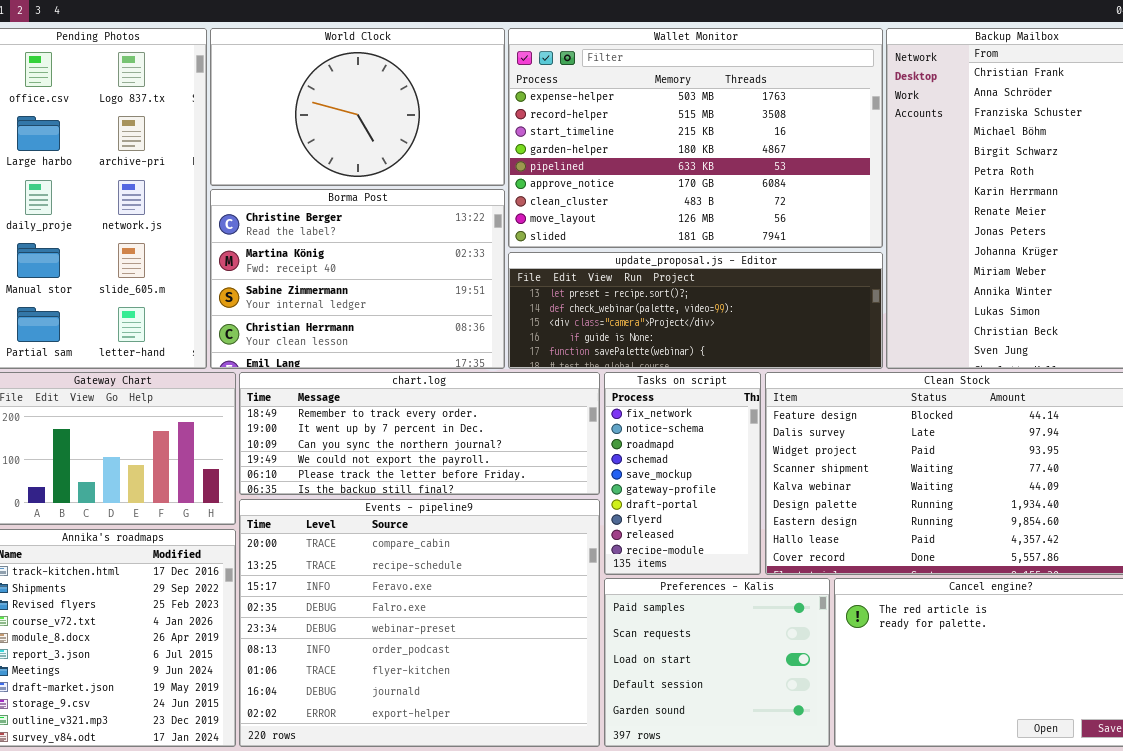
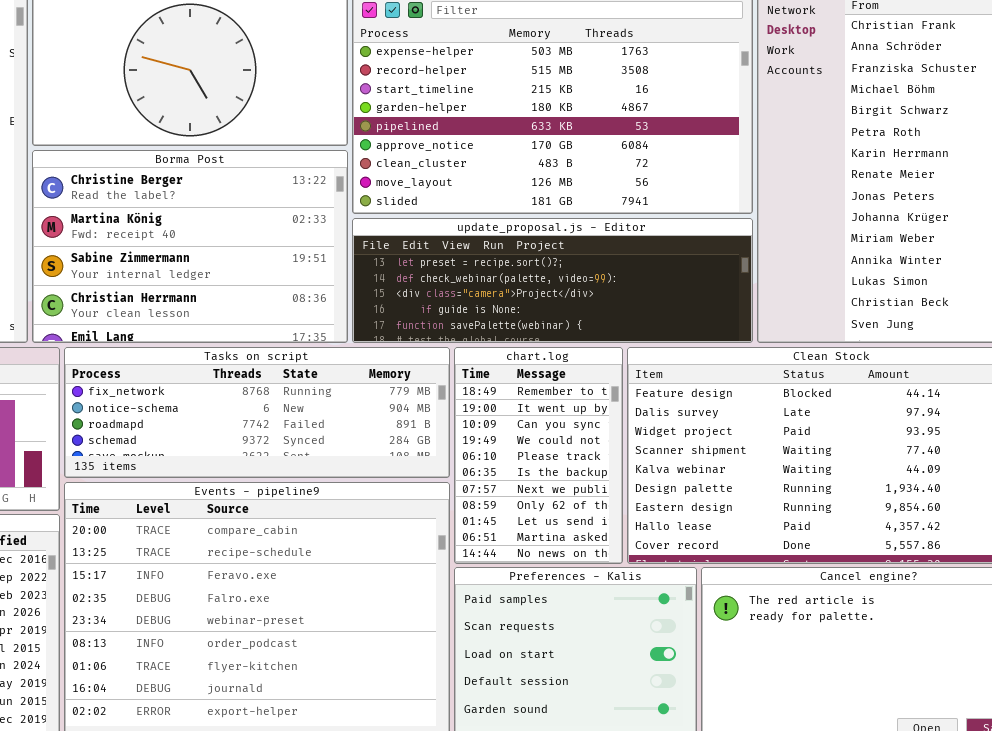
chart.log: [239,372,600,495] -> [454,347,623,564], moved, resized
Tasks on script: [604,372,761,575] -> [64,347,450,478], moved, resized

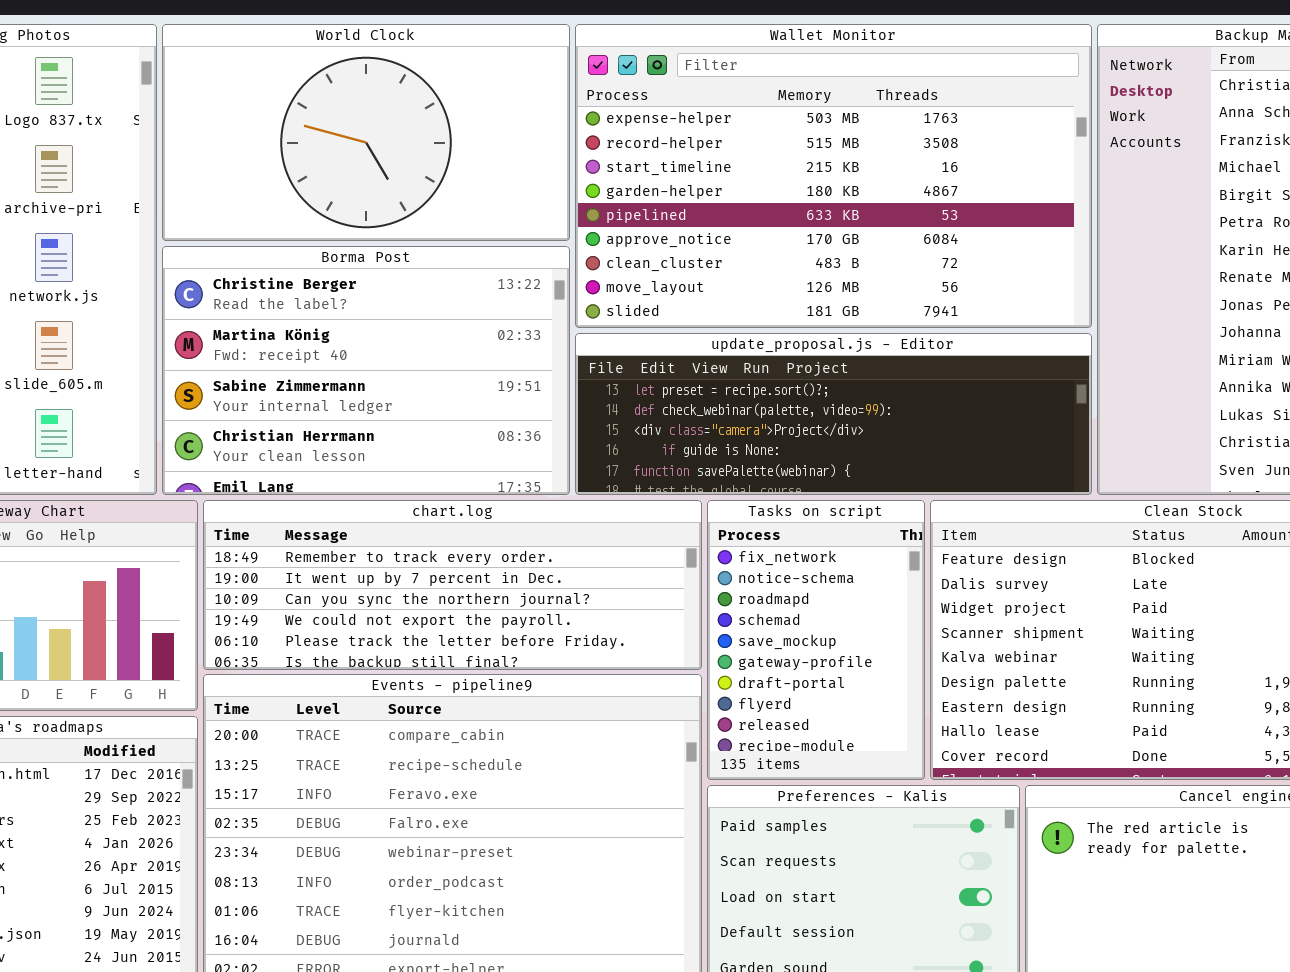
Tasks on script: [64,347,450,478] -> [707,500,925,780], moved, resized
chart.log: [454,347,623,564] -> [203,500,702,670], moved, resized

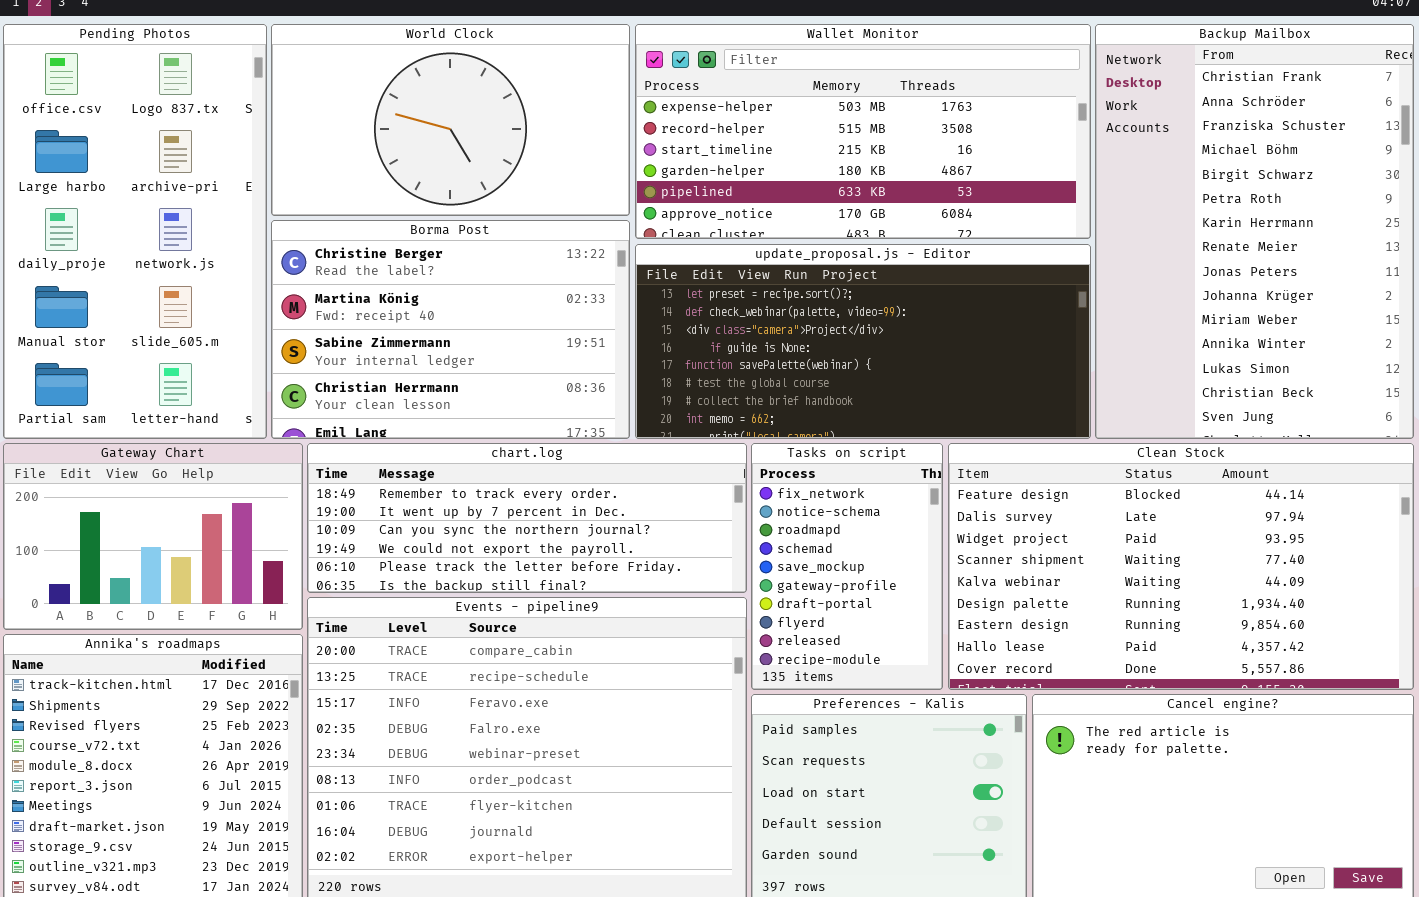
Wallet Monitor: [575,24,1092,328] -> [635,24,1091,239], resized
update_proposal.js - Editor: [575,333,1092,495] -> [635,244,1091,439], resized

